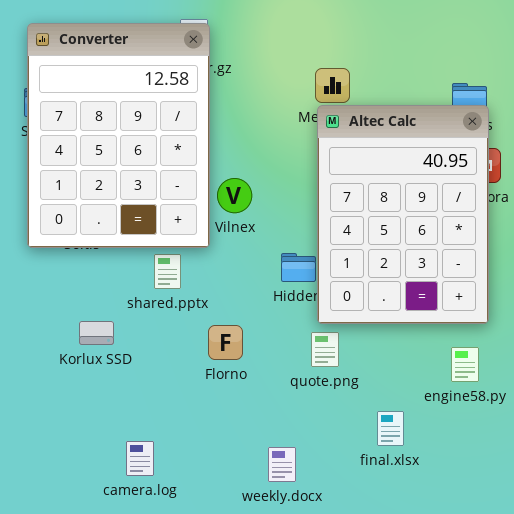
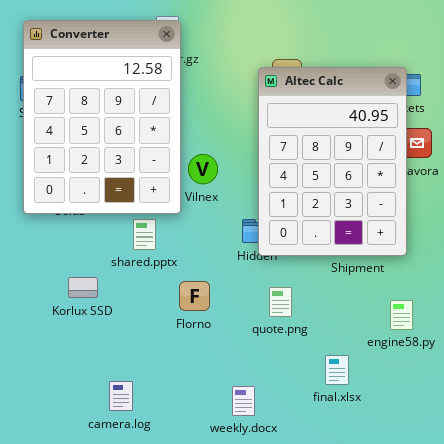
Altec Calc: [317,105,489,324] -> [258,67,407,256], moved

